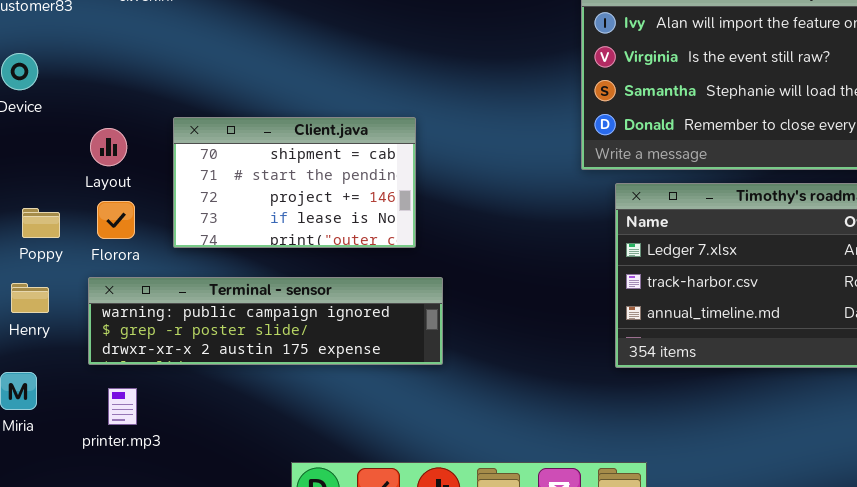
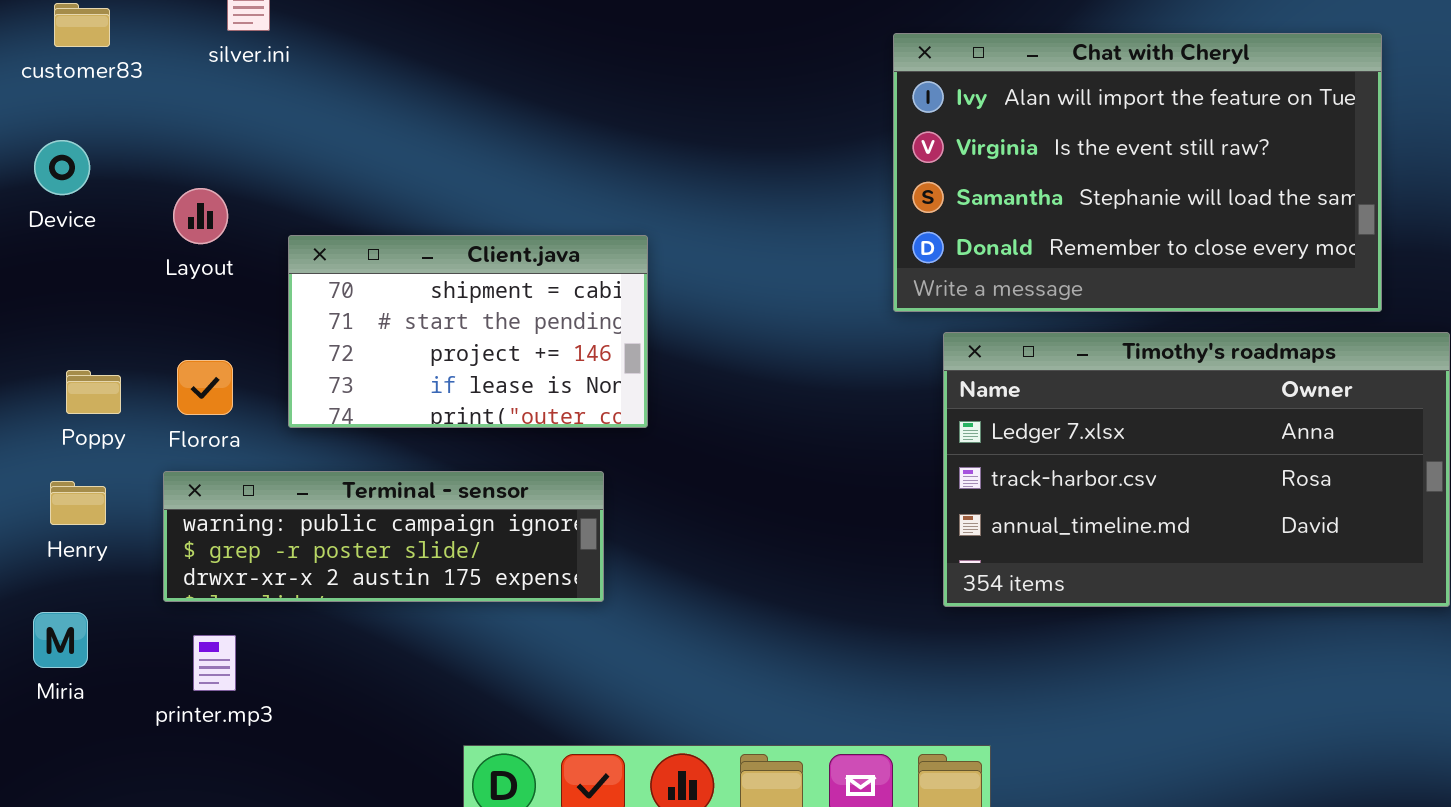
Layout: [90,128,127,166] -> [173,188,228,244], moved
Terminal - sensor: [88,277,443,365] -> [163,471,604,602], resized

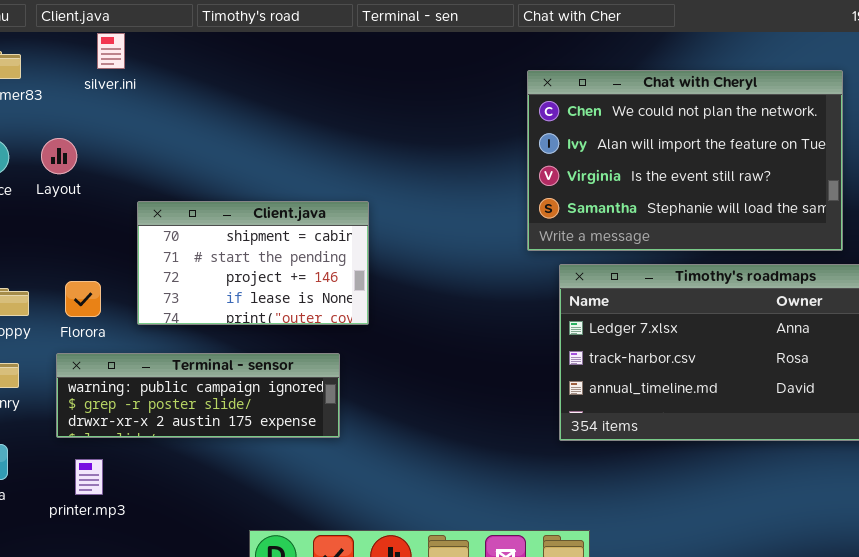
Chat with Cheryl: [893,33,1382,312] -> [527,70,843,251], scrolled up 1 row
Layout: [173,188,228,244] -> [41,138,77,174], moved

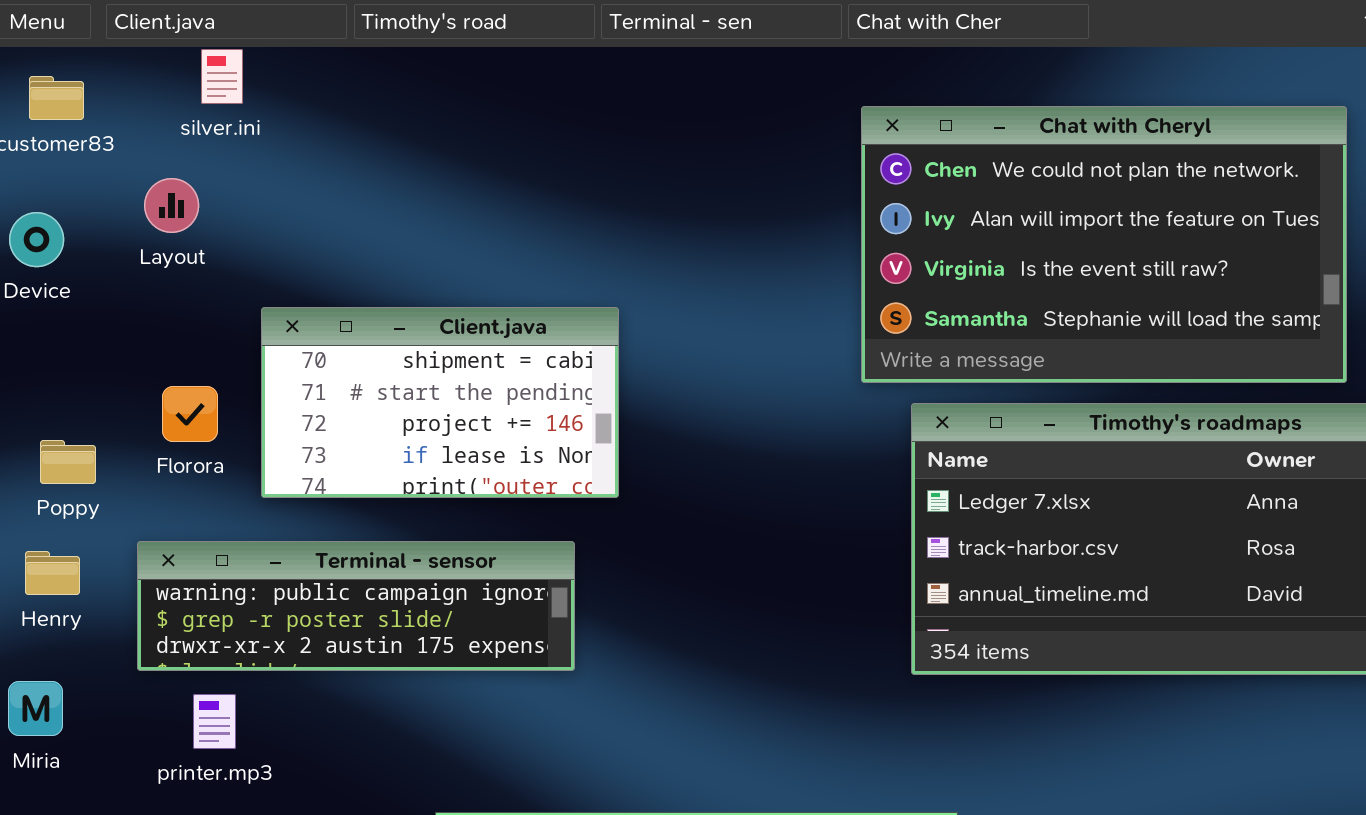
Layout: [41,138,77,174] -> [144,178,199,233], moved
Florora: [65,281,101,317] -> [162,386,218,442], moved
printer.mp3: [75,459,103,495] -> [193,694,236,749], moved

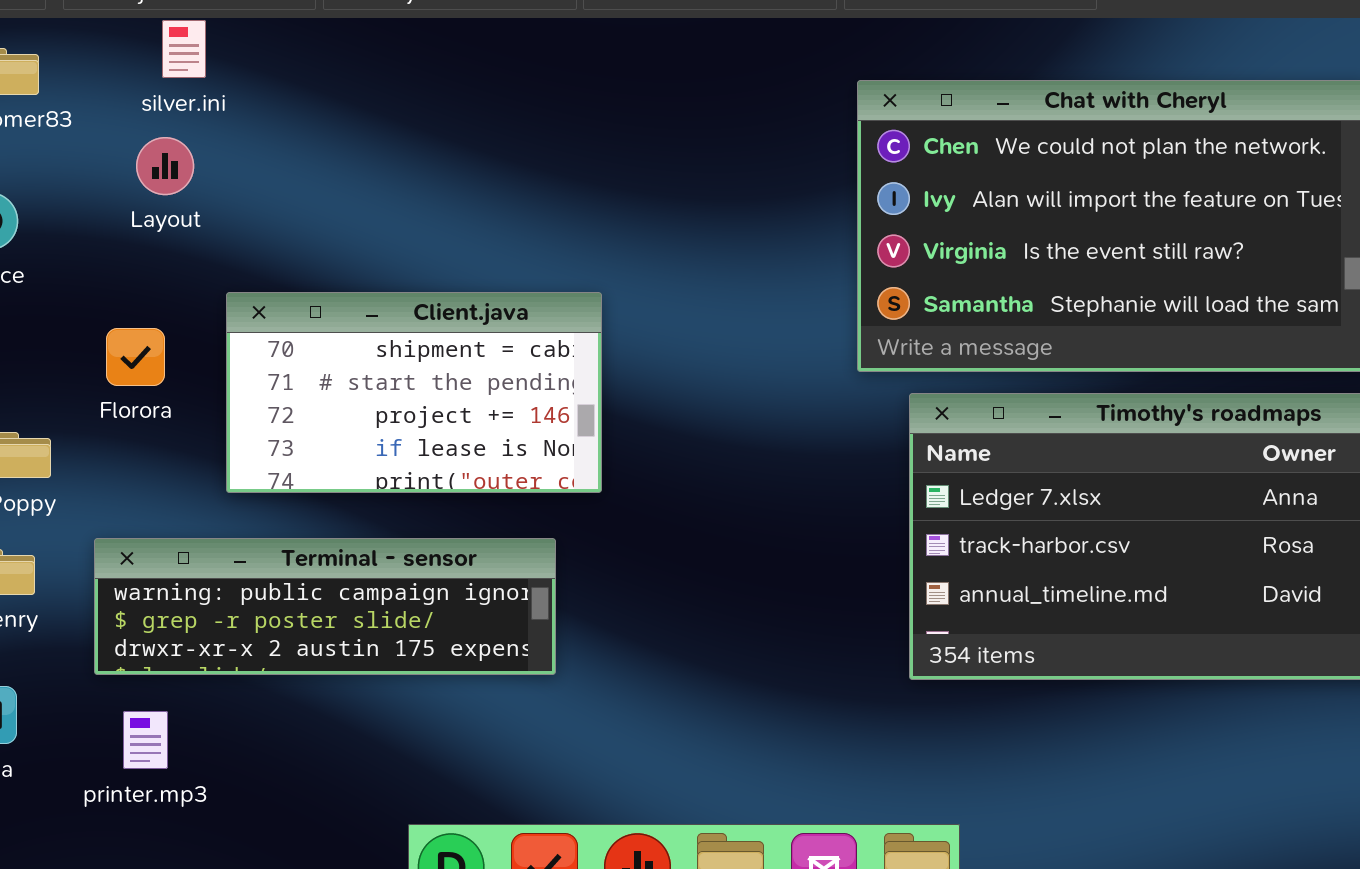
Layout: [144,178,199,233] -> [136,137,194,195], moved
Florora: [162,386,218,442] -> [106,328,165,386], moved
printer.mp3: [193,694,236,749] -> [123,711,168,769], moved

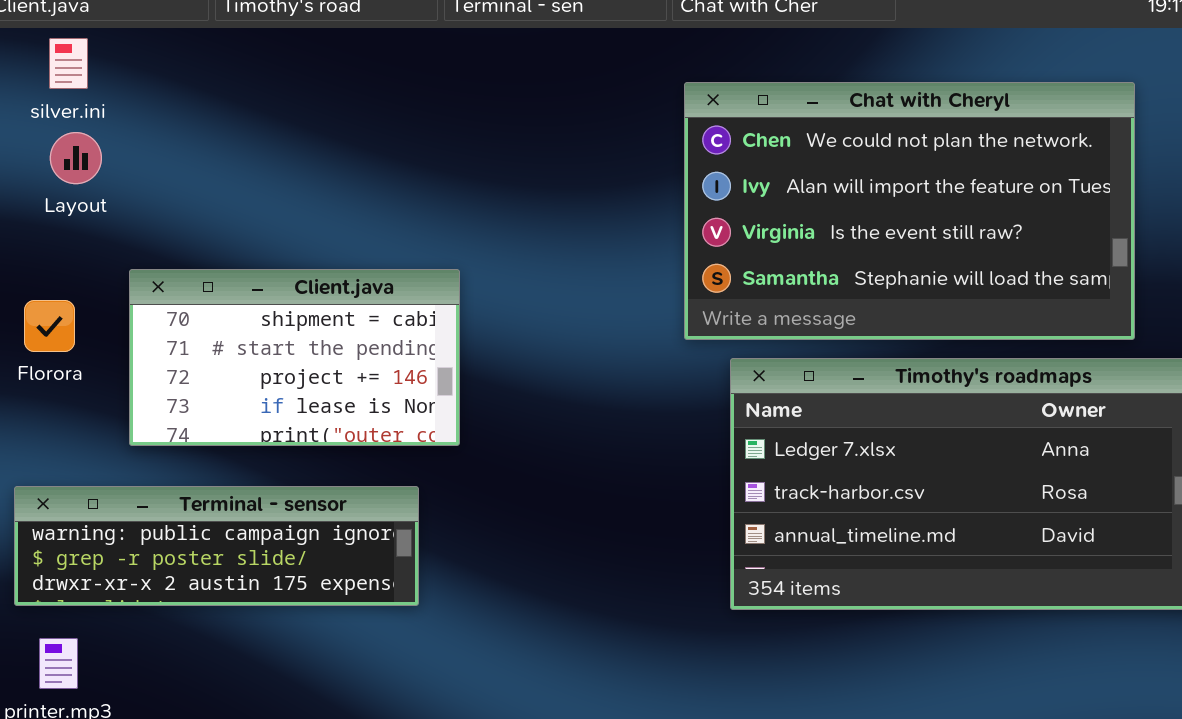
silver.ini: [162,20,206,78] -> [49,38,88,89], moved

